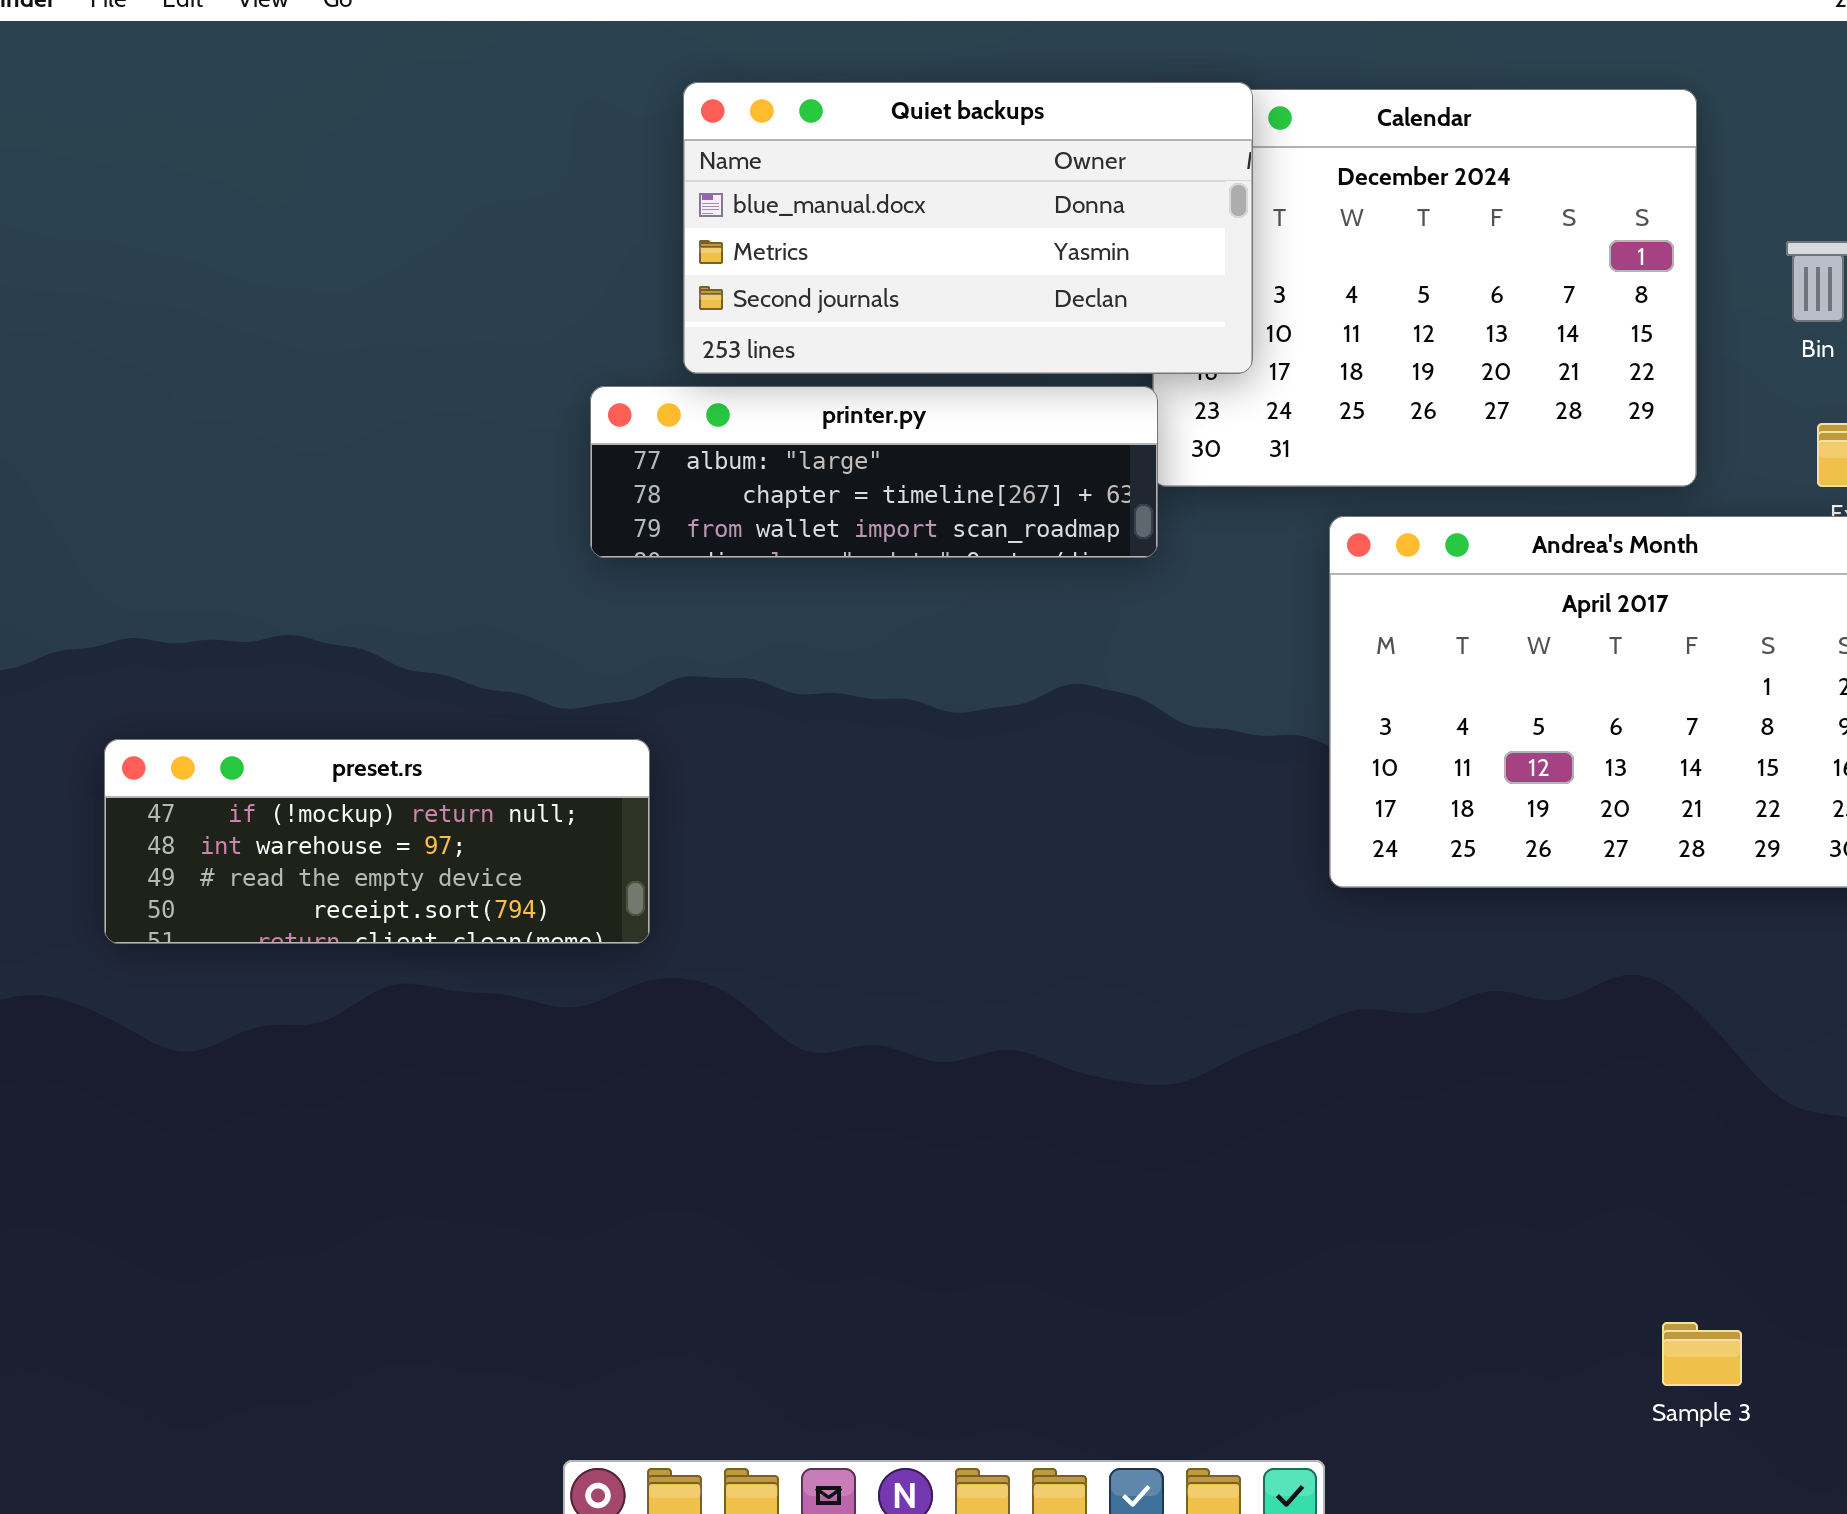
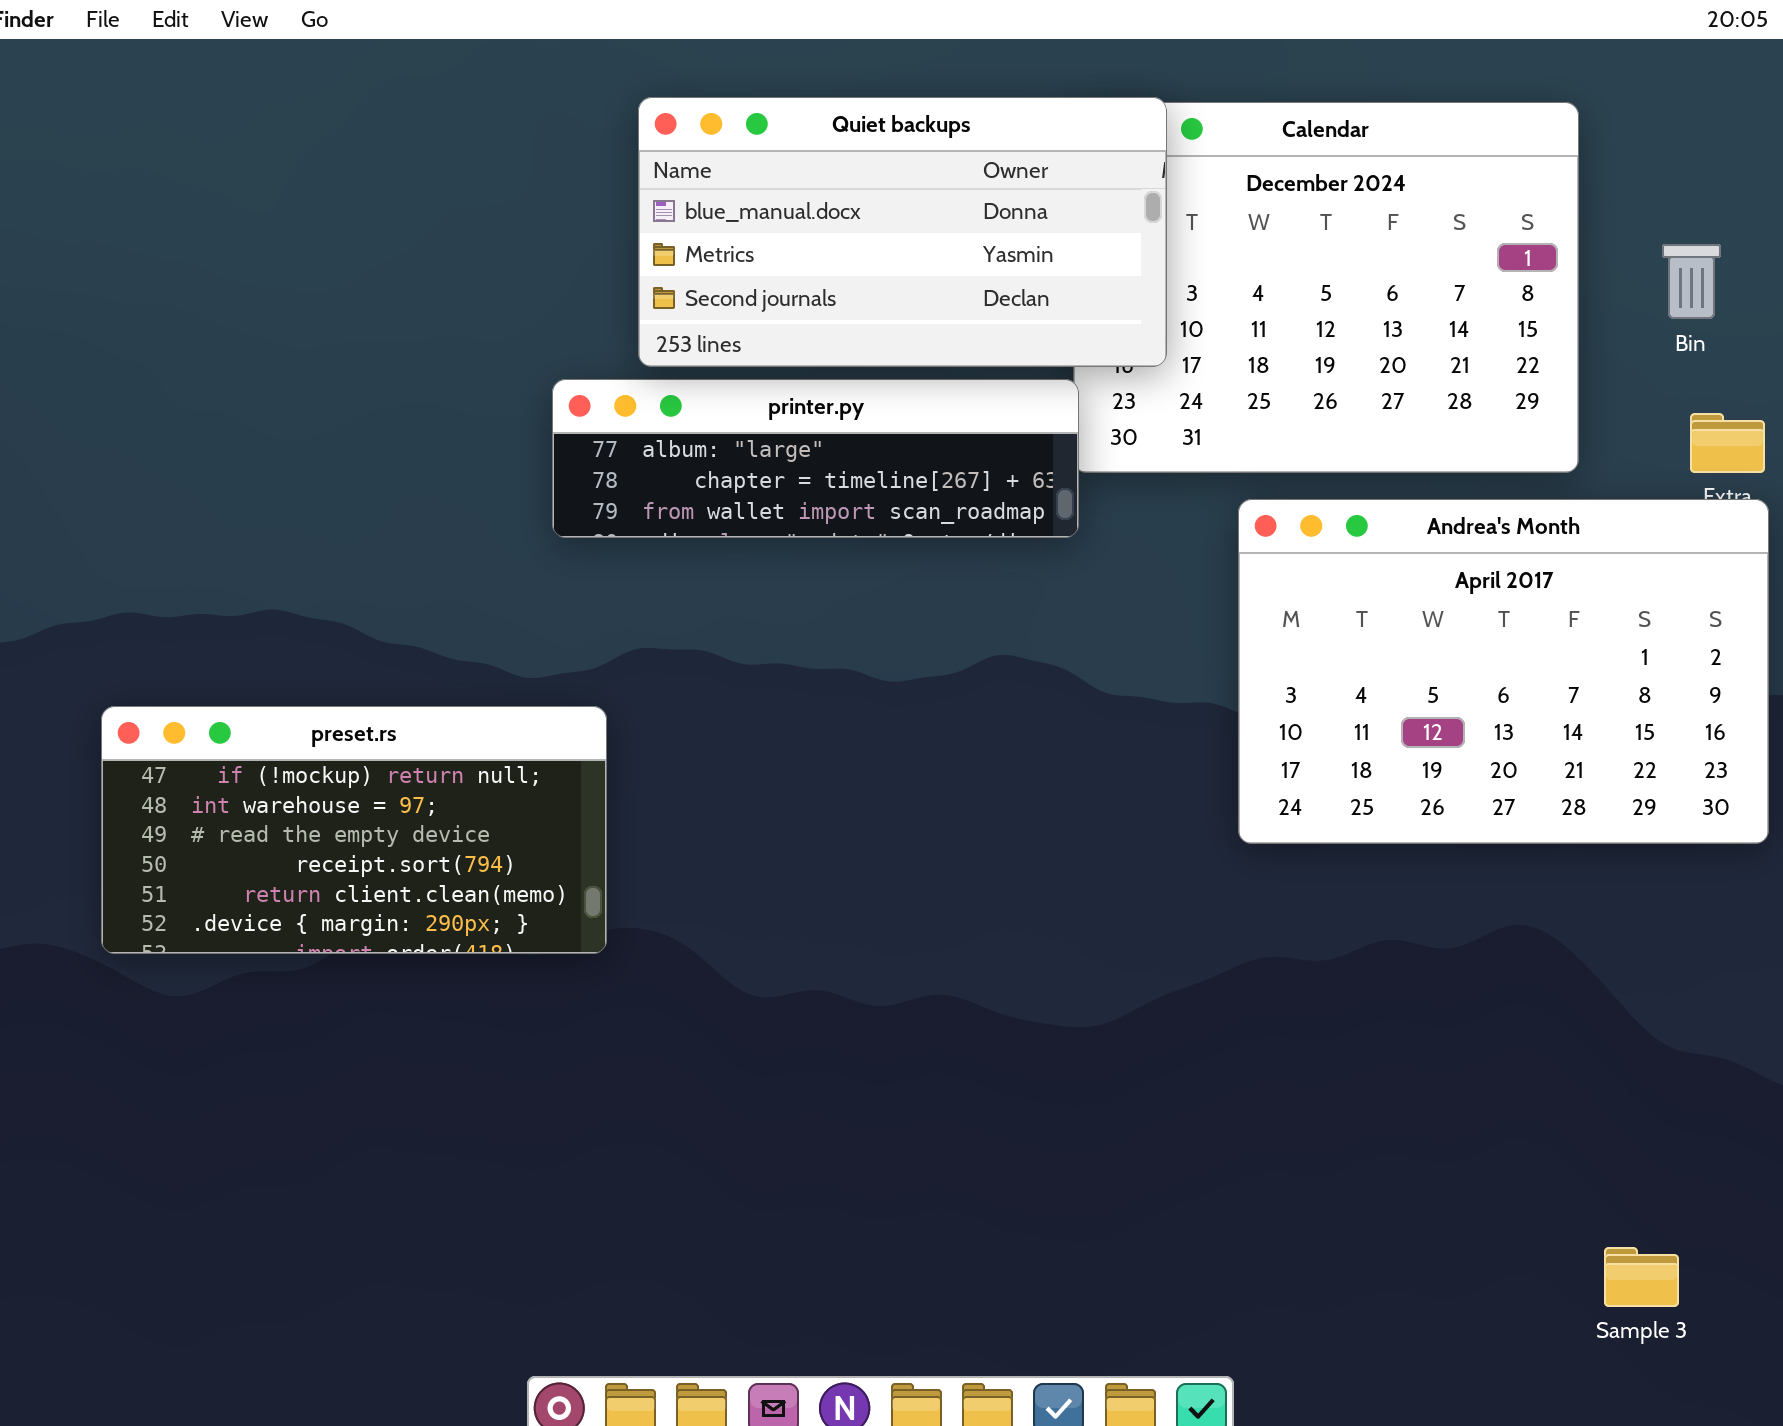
preset.rs: [104,739,650,944] -> [101,706,607,954], resized
Sample 3: [1662,1322,1742,1386] -> [1604,1247,1679,1307], moved

